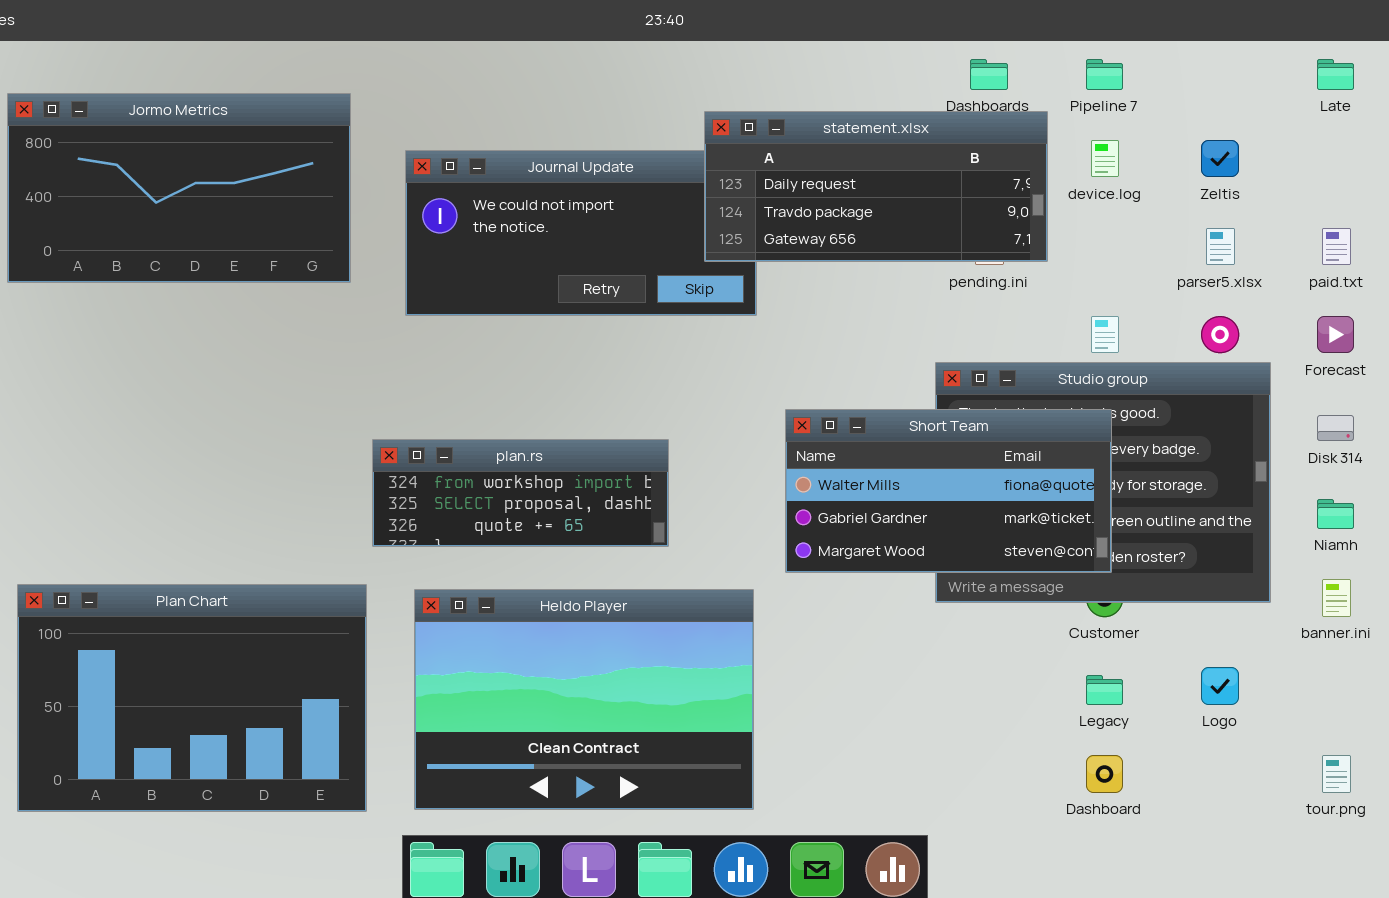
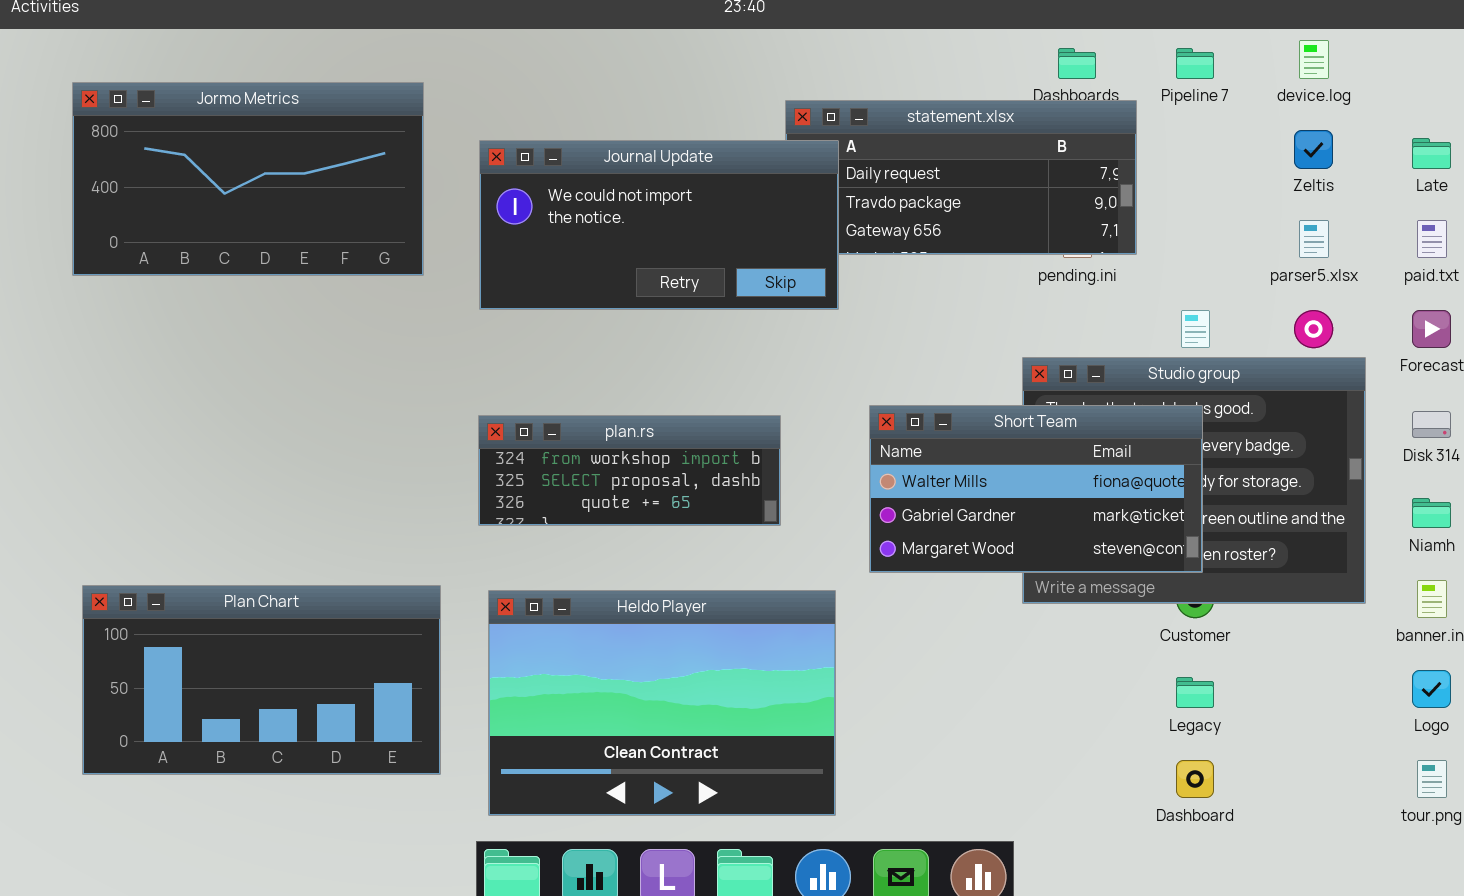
Late: [1317,59,1354,90] -> [1412,138,1451,169], moved
device.log: [1091,140,1119,177] -> [1299,40,1329,79], moved
Journal Update: [405,150,757,316] -> [479,140,839,310], raised
plan.rs: [372,439,669,547] -> [478,415,781,526], moved
Plan Chart: [17,584,367,812] -> [82,585,441,775], resized
Logo: [1201,667,1239,705] -> [1412,670,1451,708], moved

